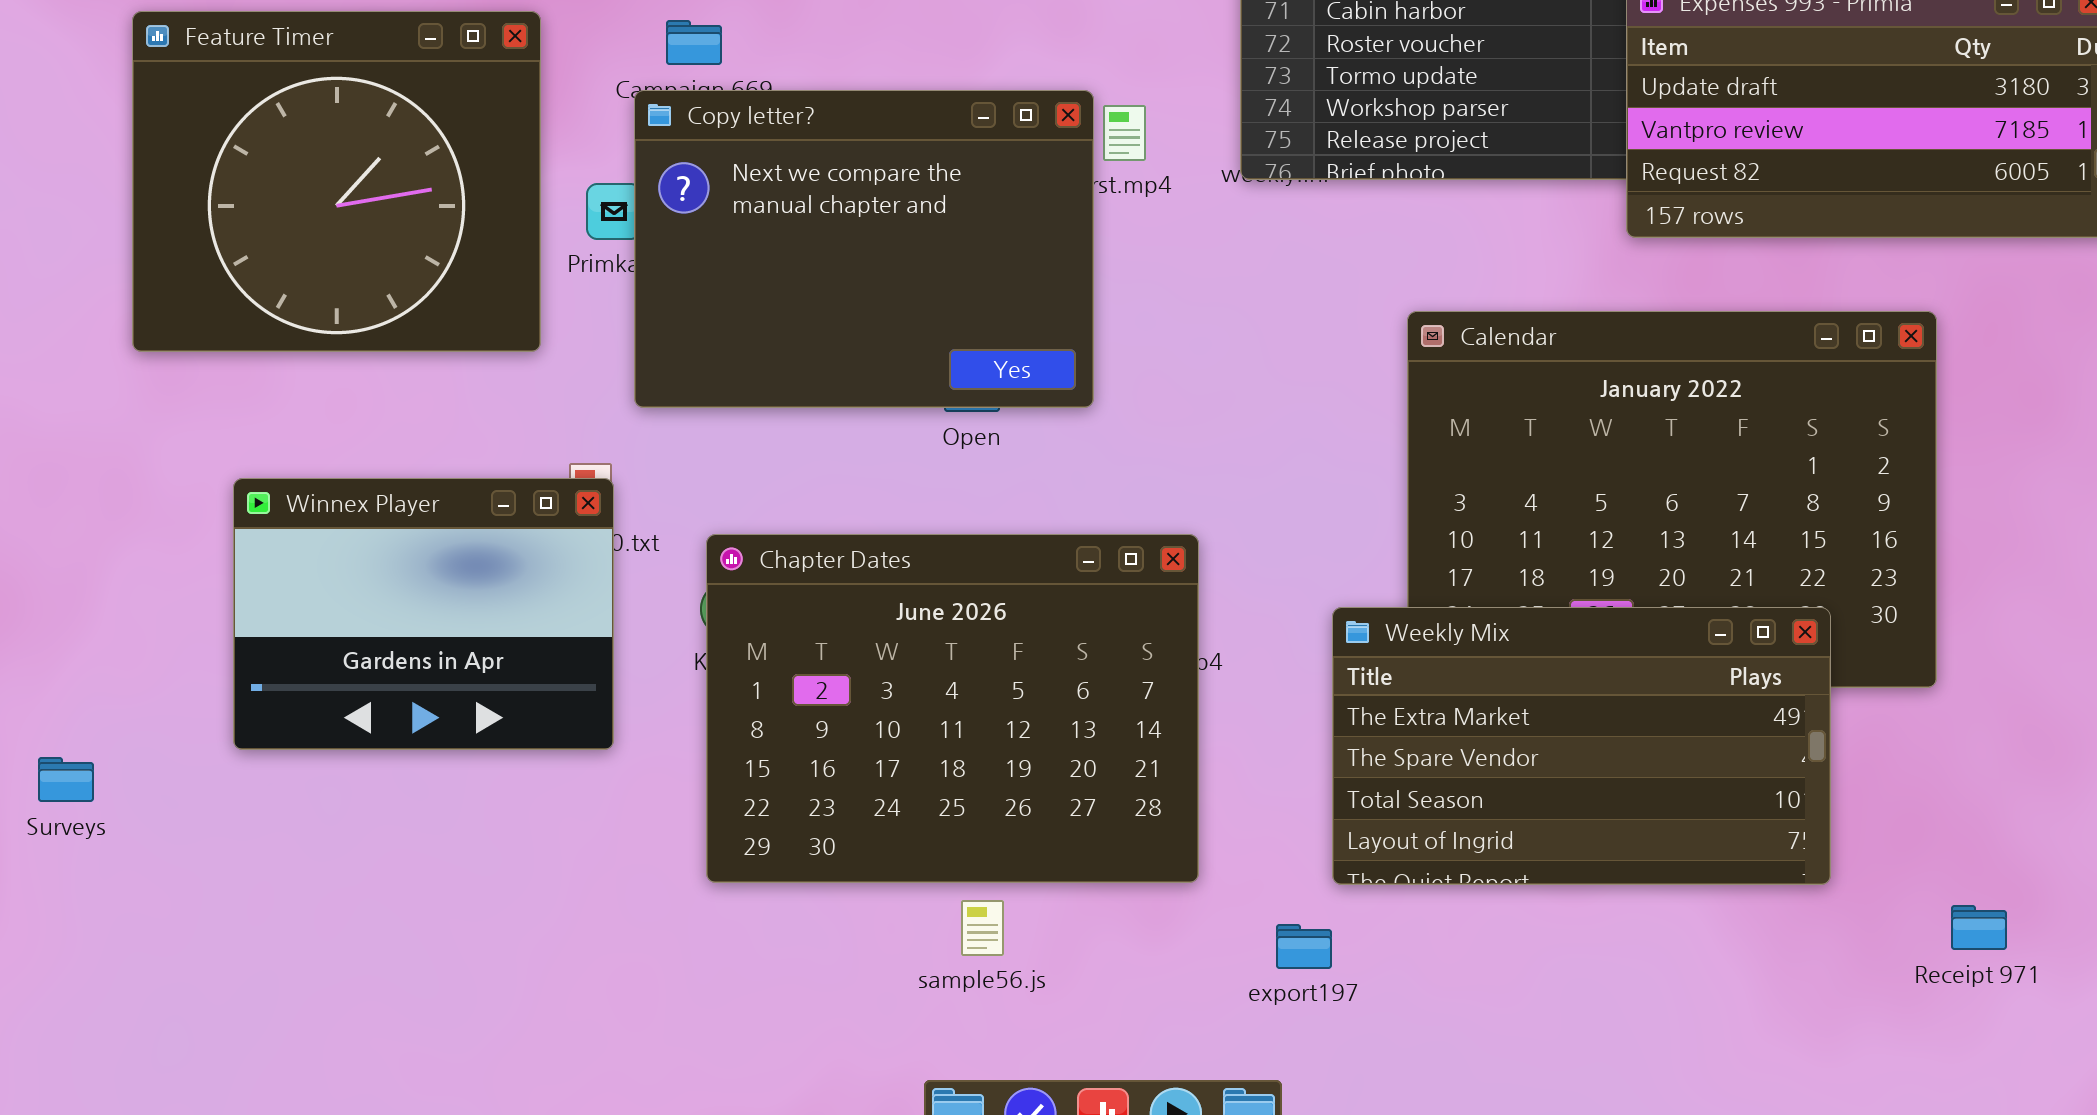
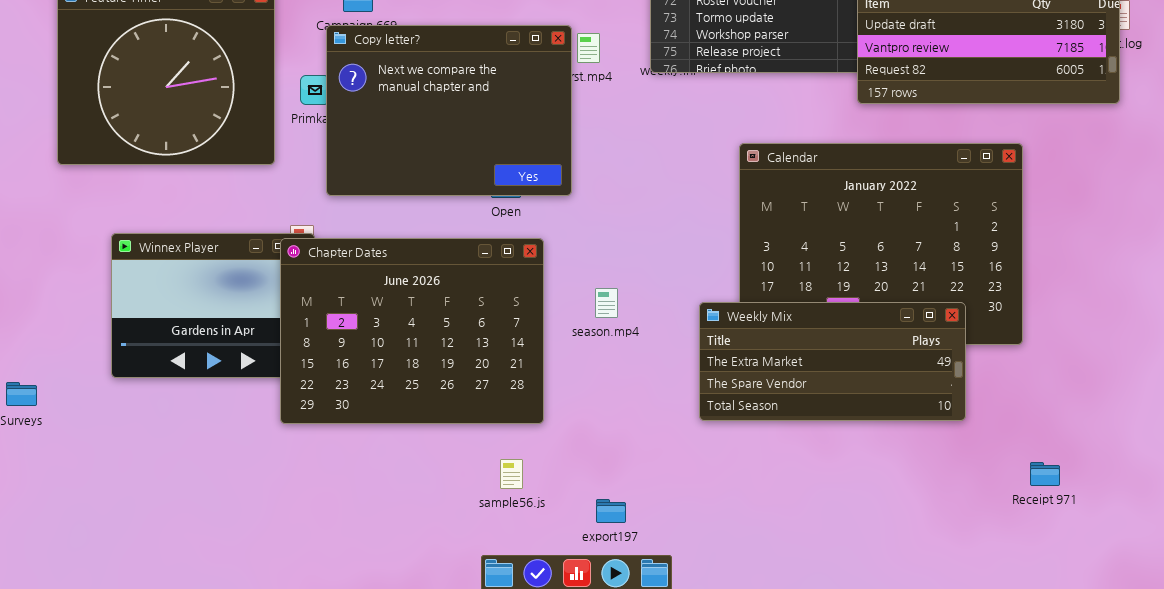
Chapter Dates: [706,534,1199,883] -> [280,238,544,424], moved
Weekly Mix: [1332,607,1831,885] -> [699,302,966,421], resized
export197: [1276,924,1332,969] -> [596,499,626,523], moved

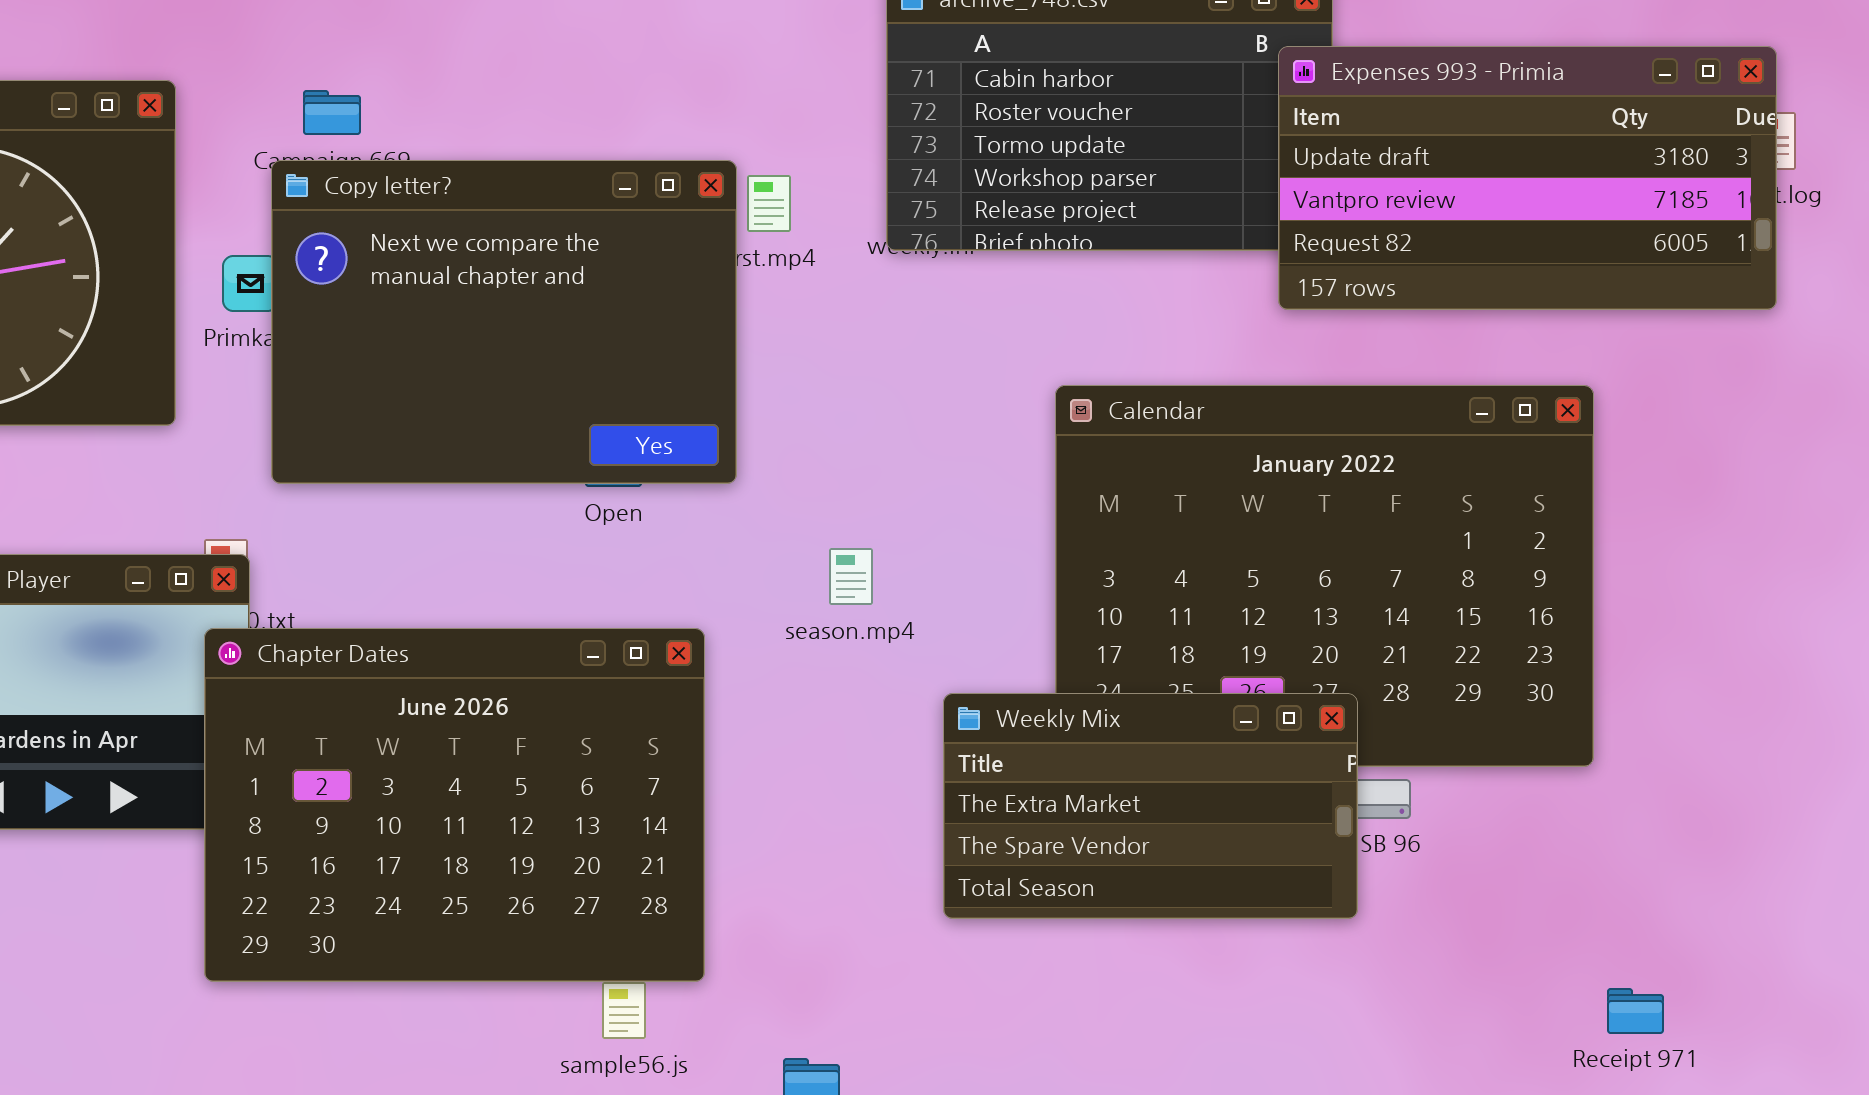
Chapter Dates: [280,238,544,424] -> [204,628,705,982], moved
season.mp4: [595,288,618,318] -> [829,548,873,605], moved
Weekly Mix: [699,302,966,421] -> [943,693,1358,919], moved, resized

